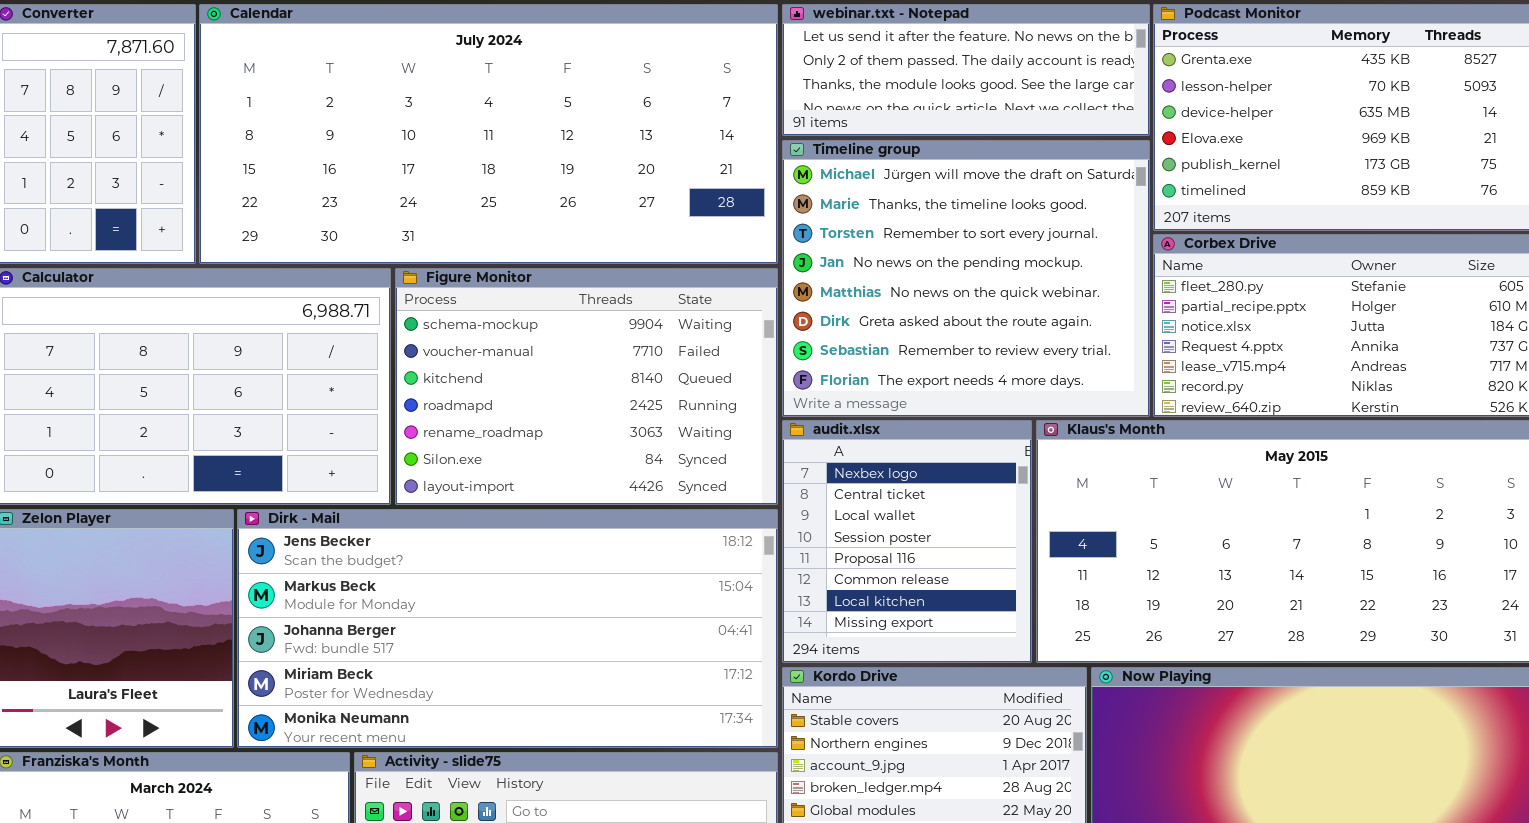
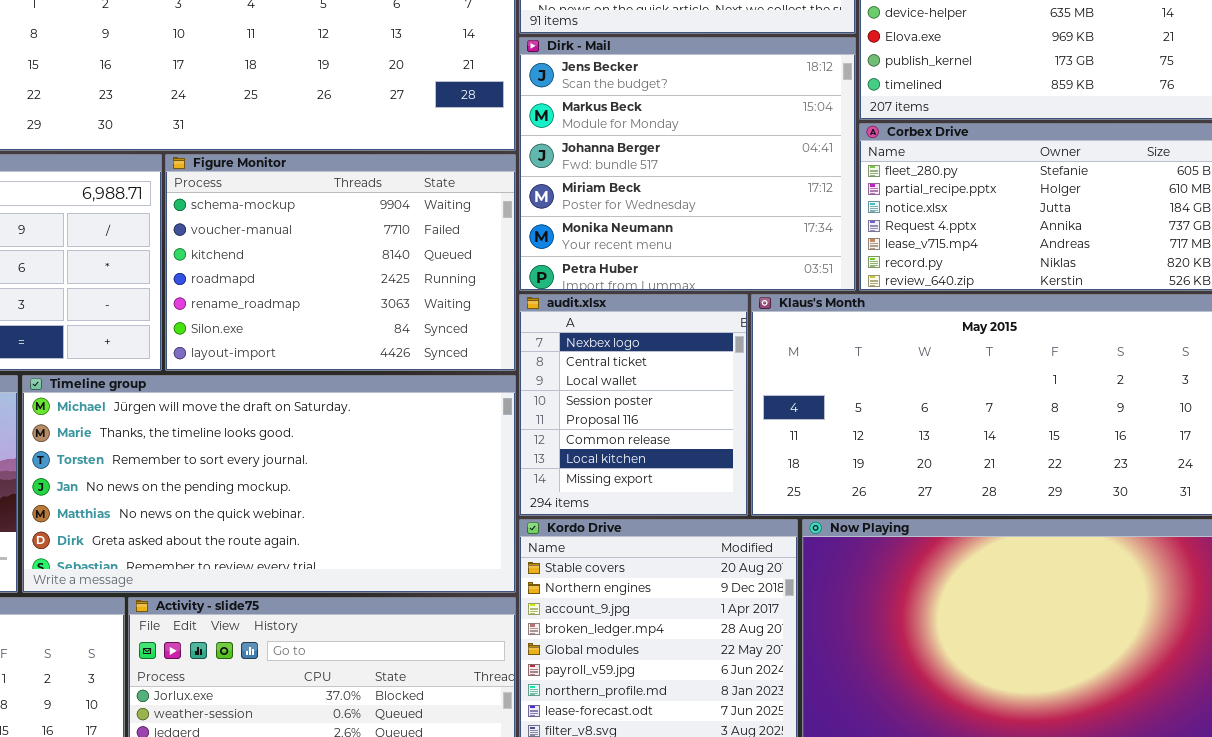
Timeline group: [782,140,1150,417] -> [22,375,516,593], moved, resized
Dirk - Mail: [237,509,778,748] -> [519,37,856,291], moved, resized

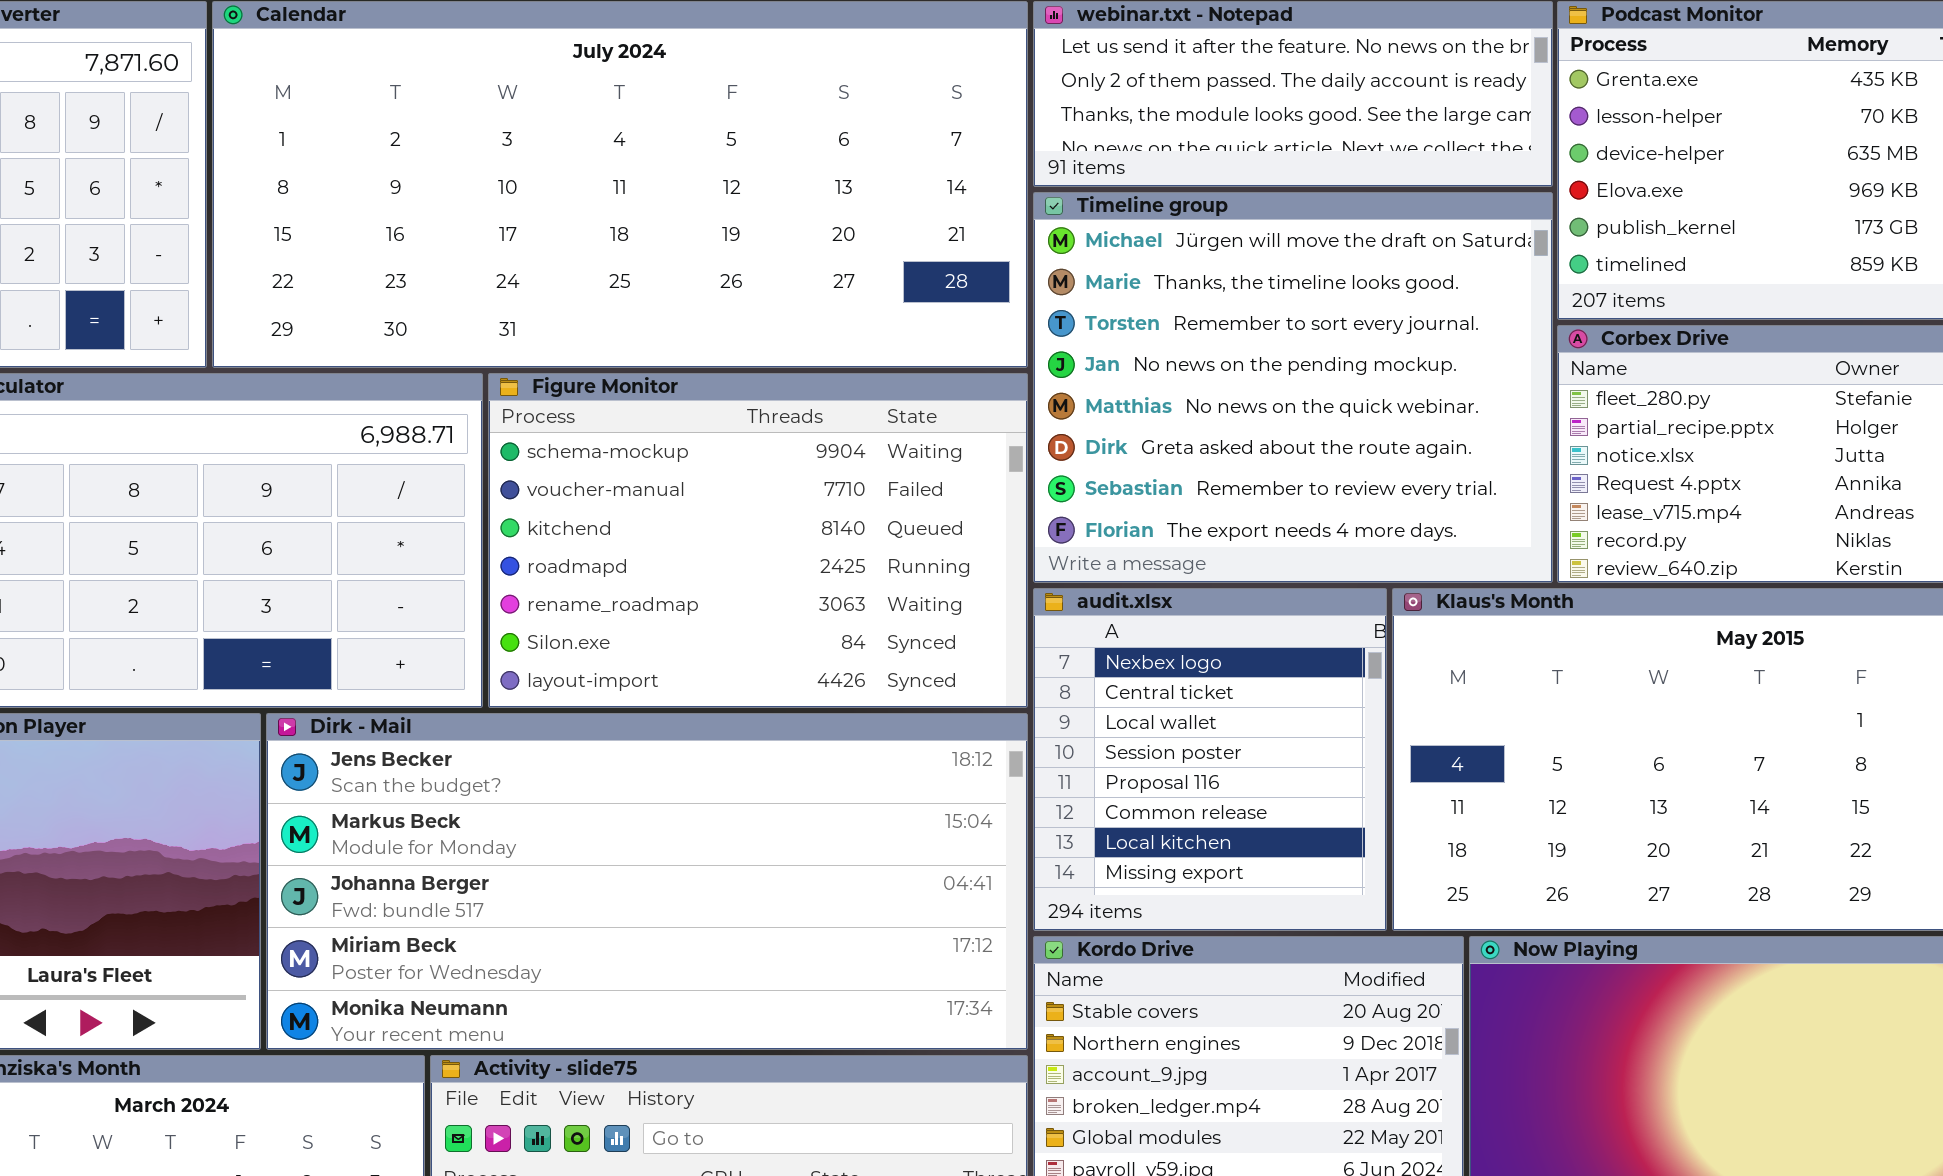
Dirk - Mail: [519,37,856,291] -> [266,713,1028,1050], moved, resized
Timeline group: [22,375,516,593] -> [1033,192,1553,583], moved, resized

